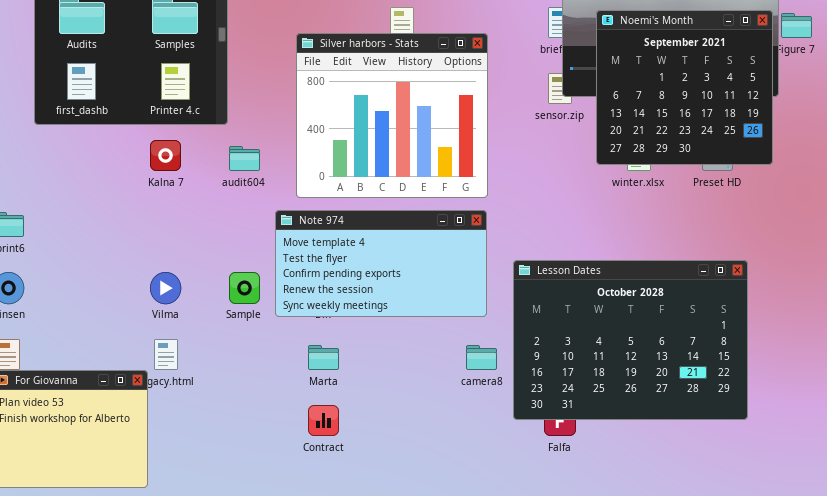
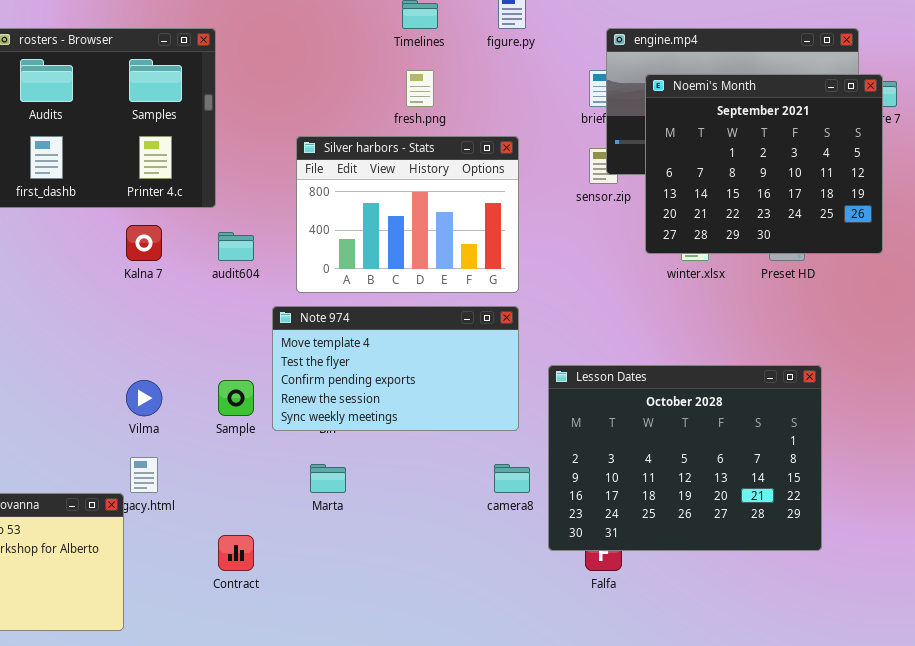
Noemi's Month: [596,10,773,165] -> [645,74,883,254], resized
Silver harbors - Stats: [296,33,488,198] -> [296,136,519,293], resized
Contract: [308,405,339,436] -> [218,535,254,571], moved

